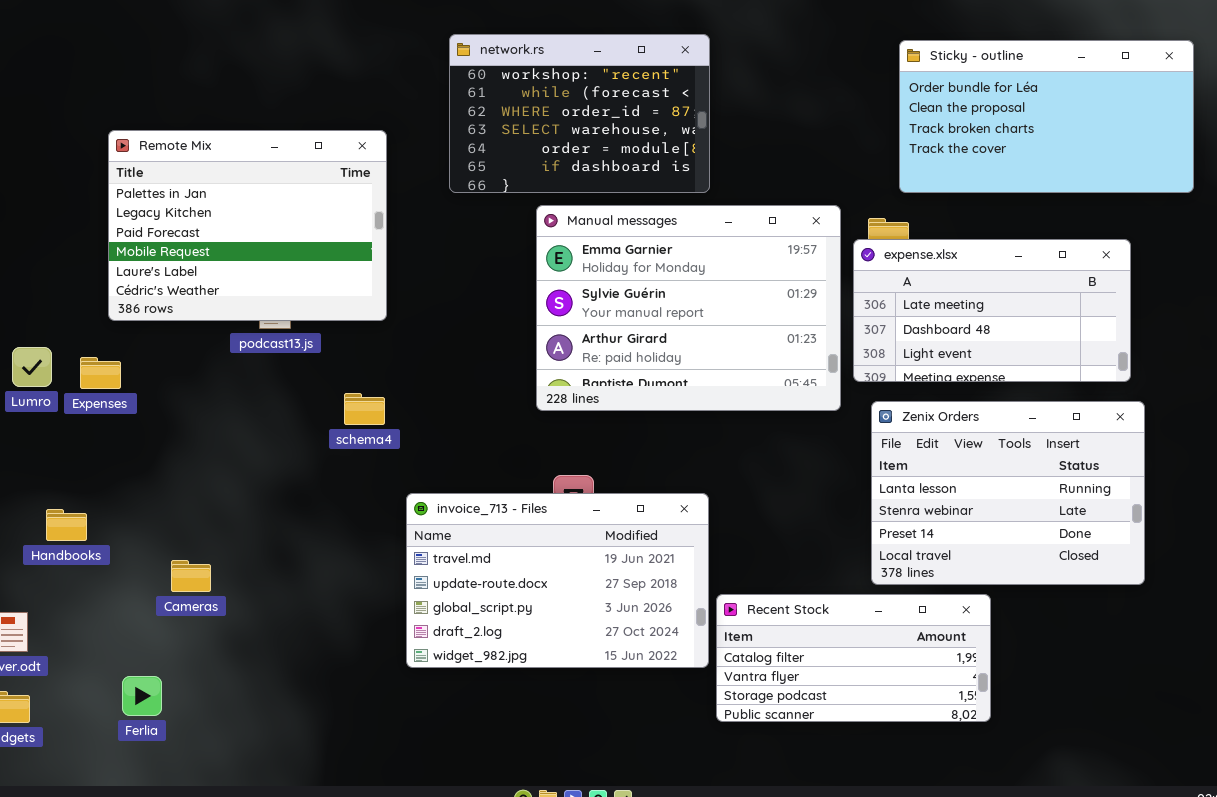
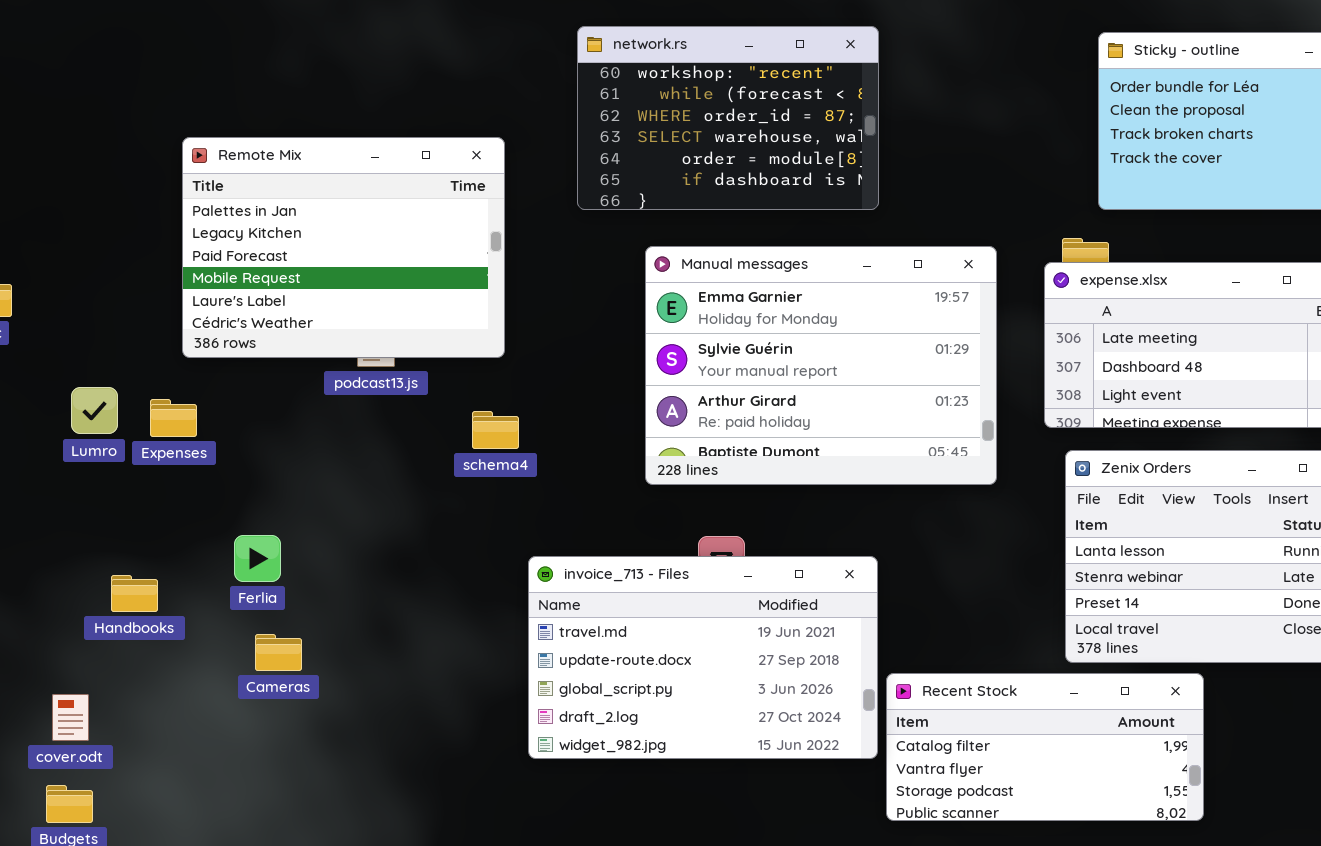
Manual messages: [536,205,841,411] -> [645,246,997,485], moved
schema4: [344,393,385,425] -> [472,411,519,449], moved
Ferlia: [122,676,162,716] -> [234,535,281,582], moved

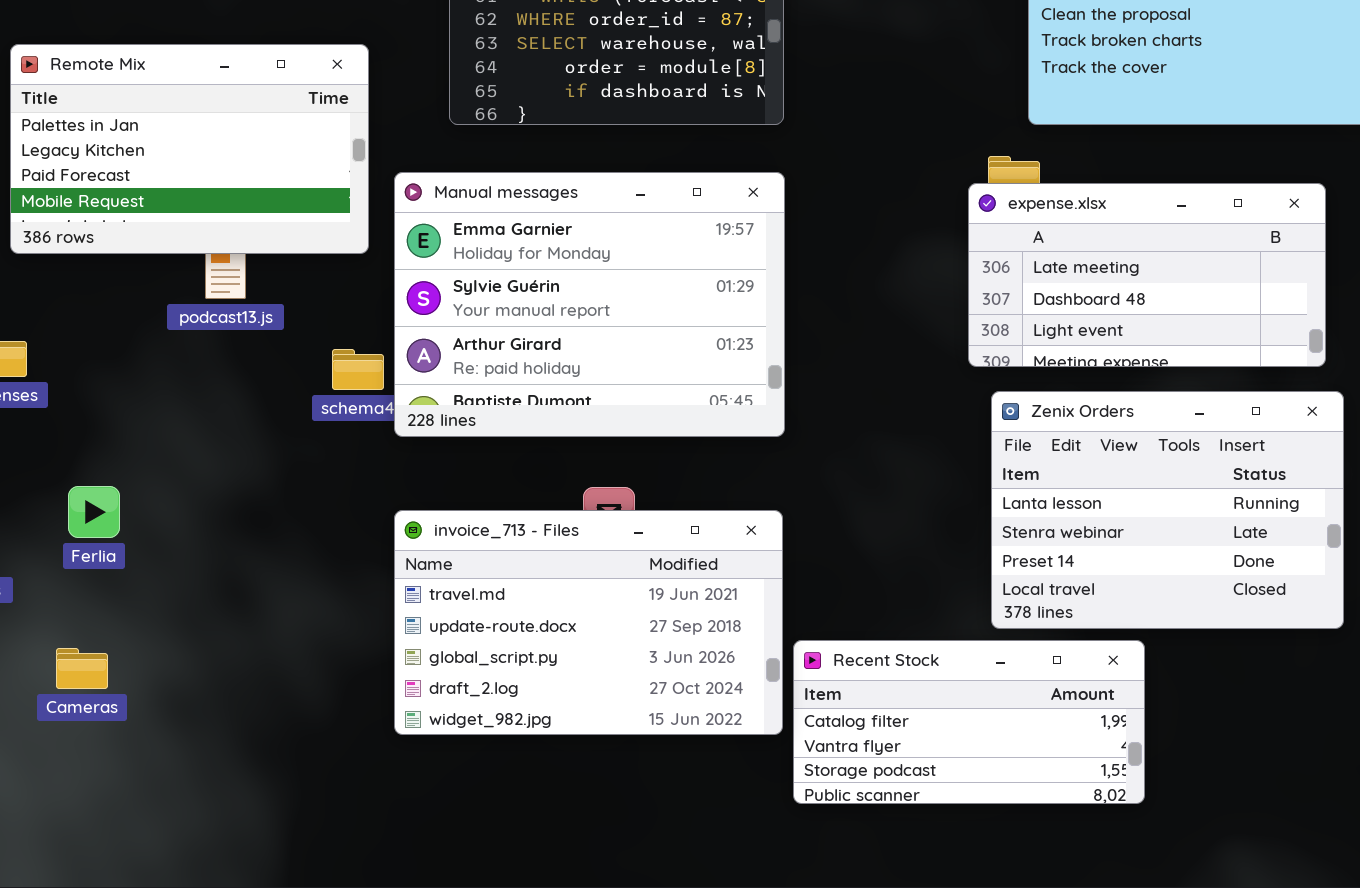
Remote Mix: [182,137,505,358] -> [10,44,369,254], resized
Manual messages: [645,246,997,485] -> [394,172,785,437], moved
Cameras: [255,634,302,671] -> [56,648,108,689], moved

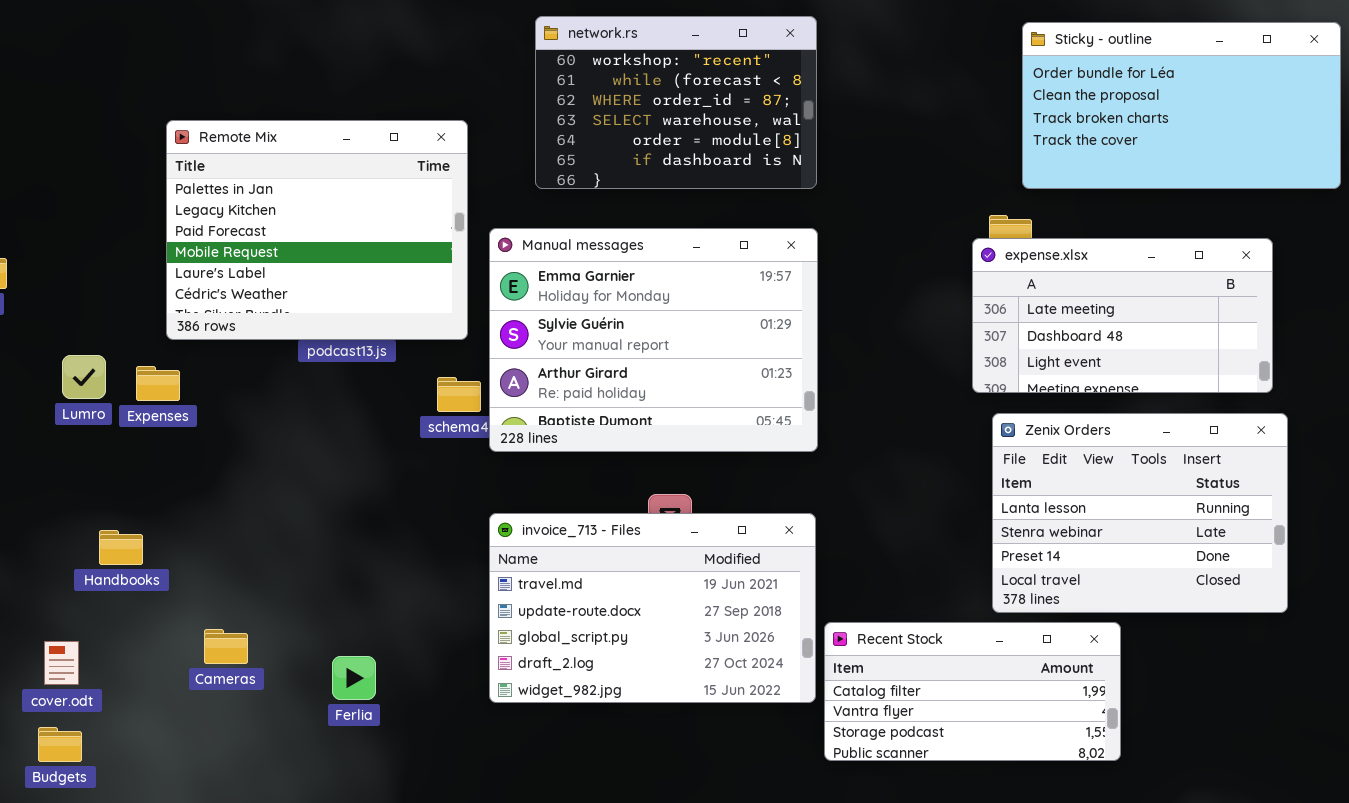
Remote Mix: [10,44,369,254] -> [166,120,468,340], resized
Ferlia: [68,486,120,538] -> [332,656,376,700], moved

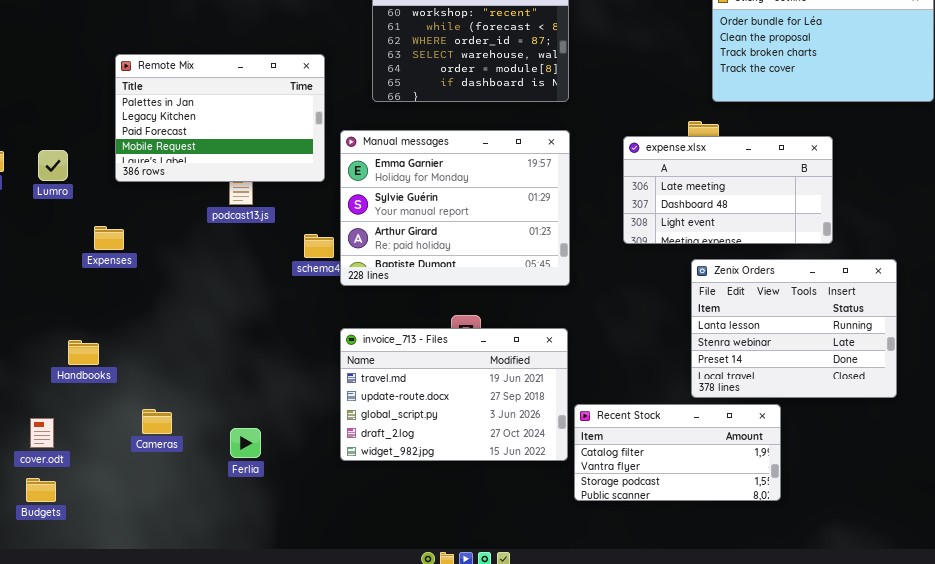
Remote Mix: [166,120,468,340] -> [115,54,325,182], resized
expense.xlsx: [972,238,1273,393] -> [623,136,833,244], moved
Lumro: [62,355,106,399] -> [38,150,68,181], moved

